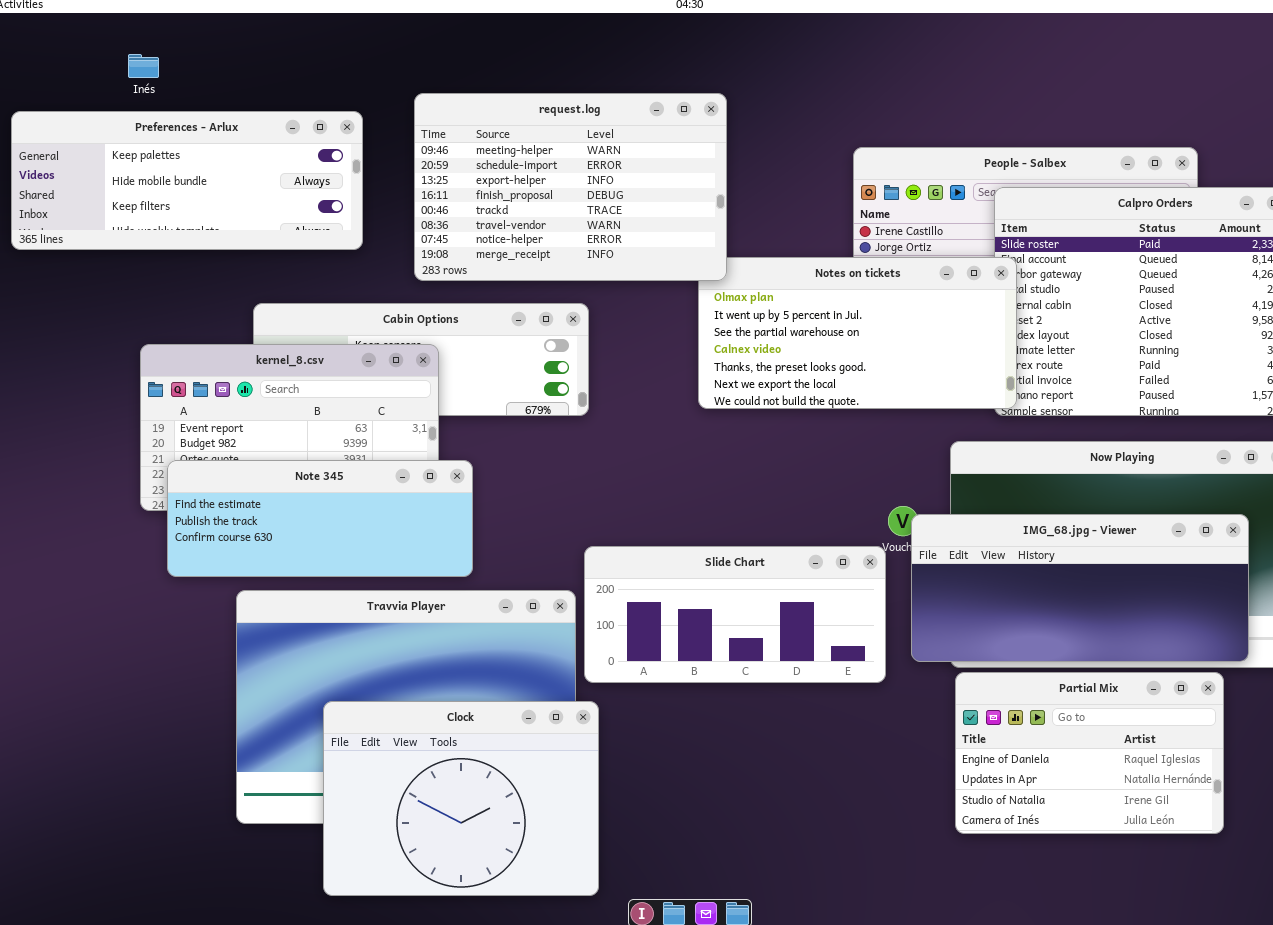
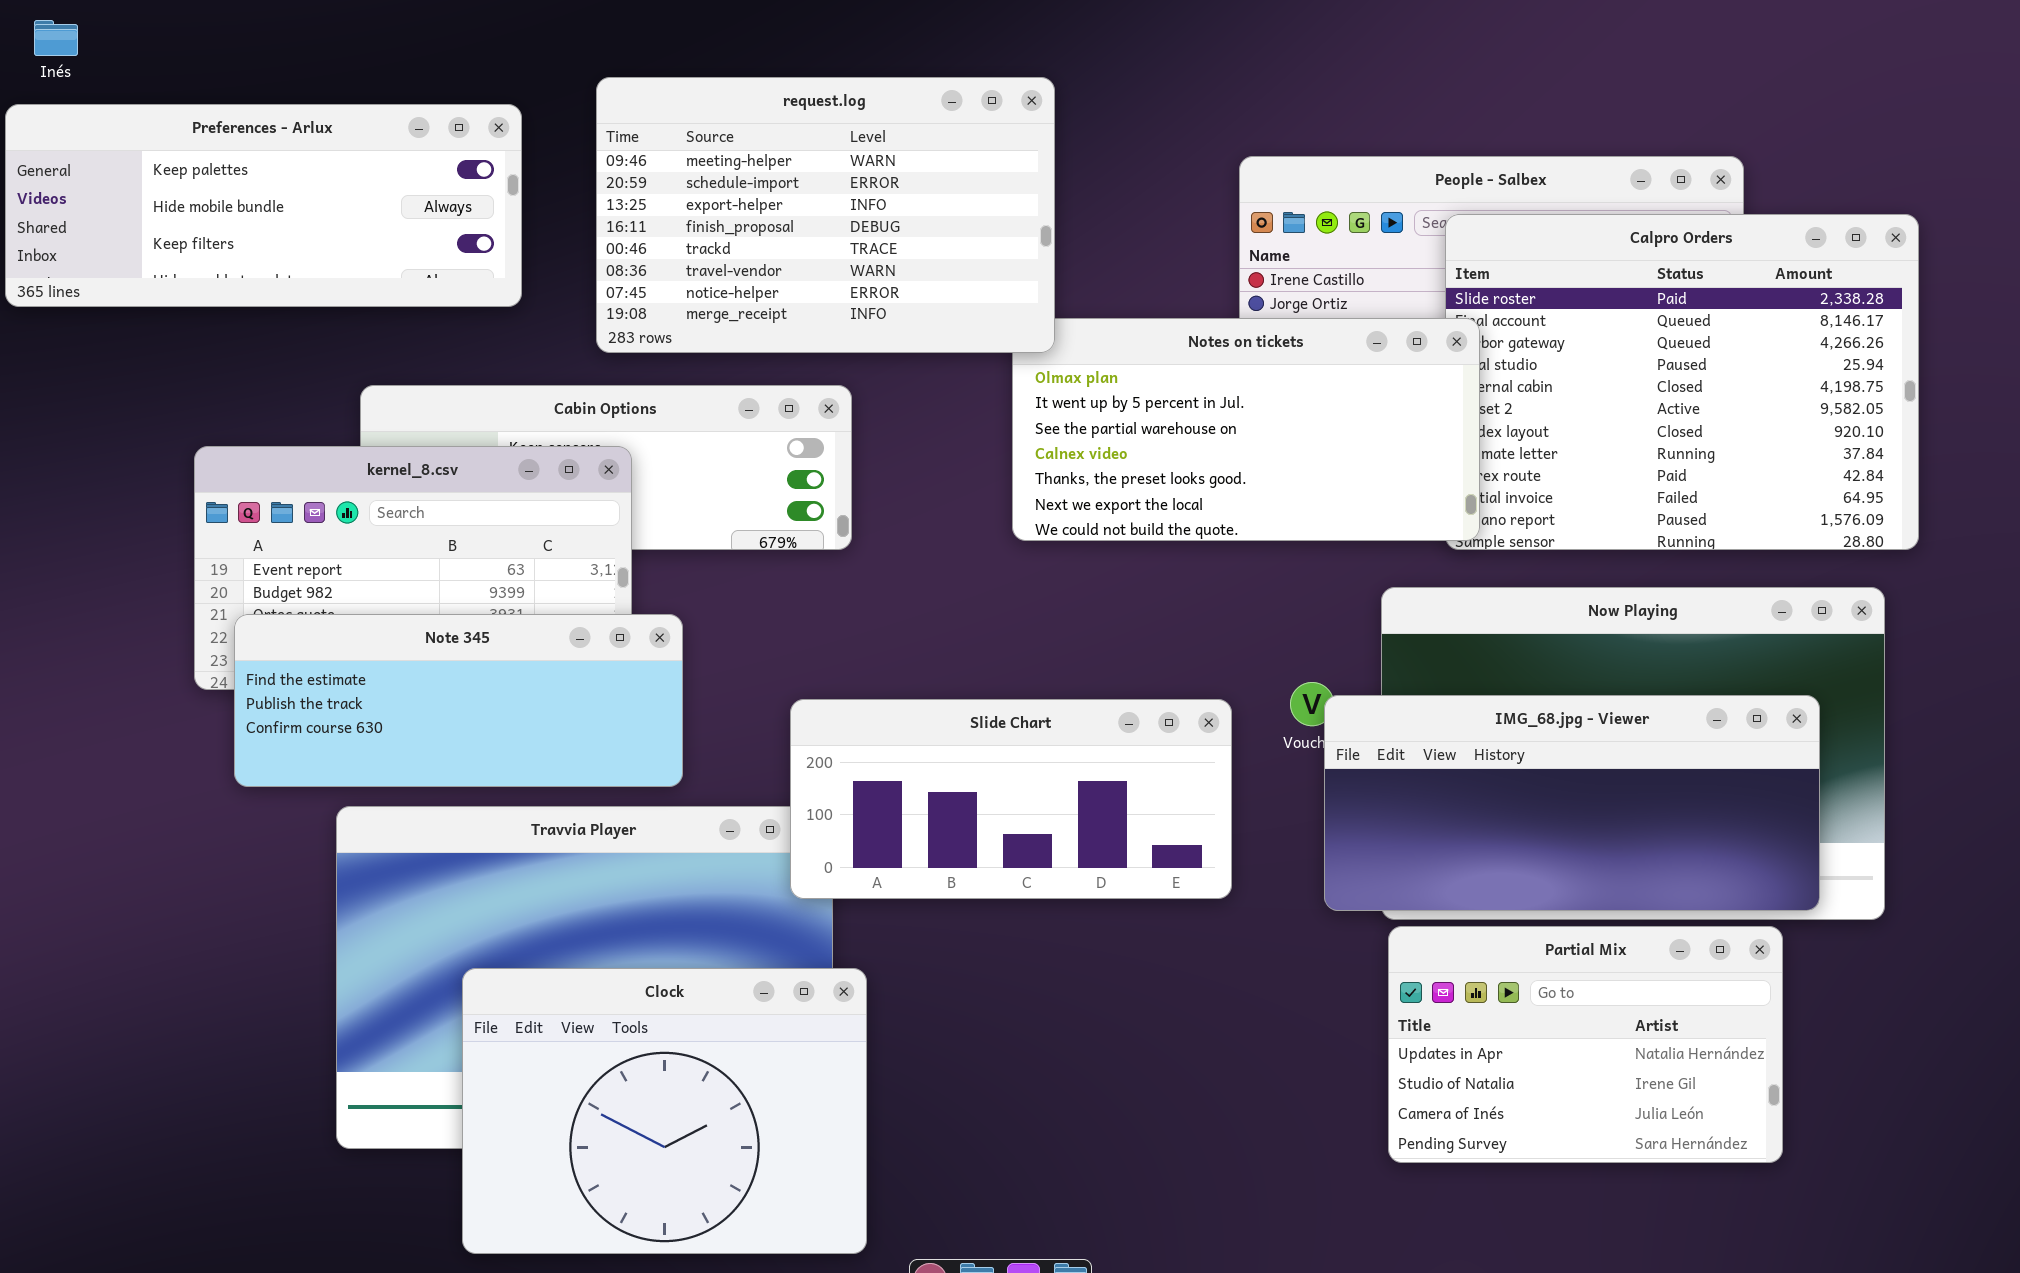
Inés: [128,54,159,78] -> [34,20,78,56], moved
Slide Chart: [584,546,886,683] -> [790,699,1232,899], moved
Partial Mix: [955,672,1224,834] -> [1388,926,1783,1163], scrolled down 1 row

